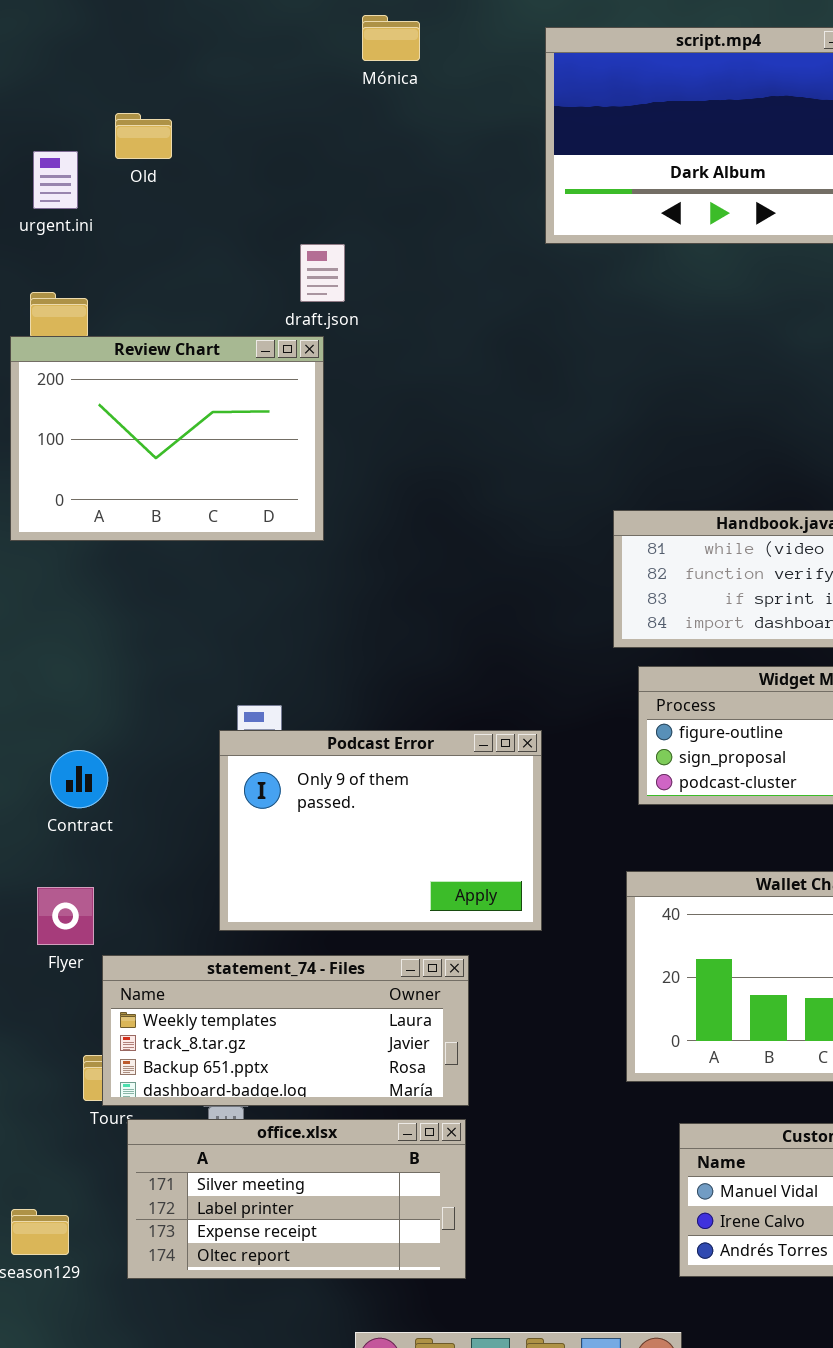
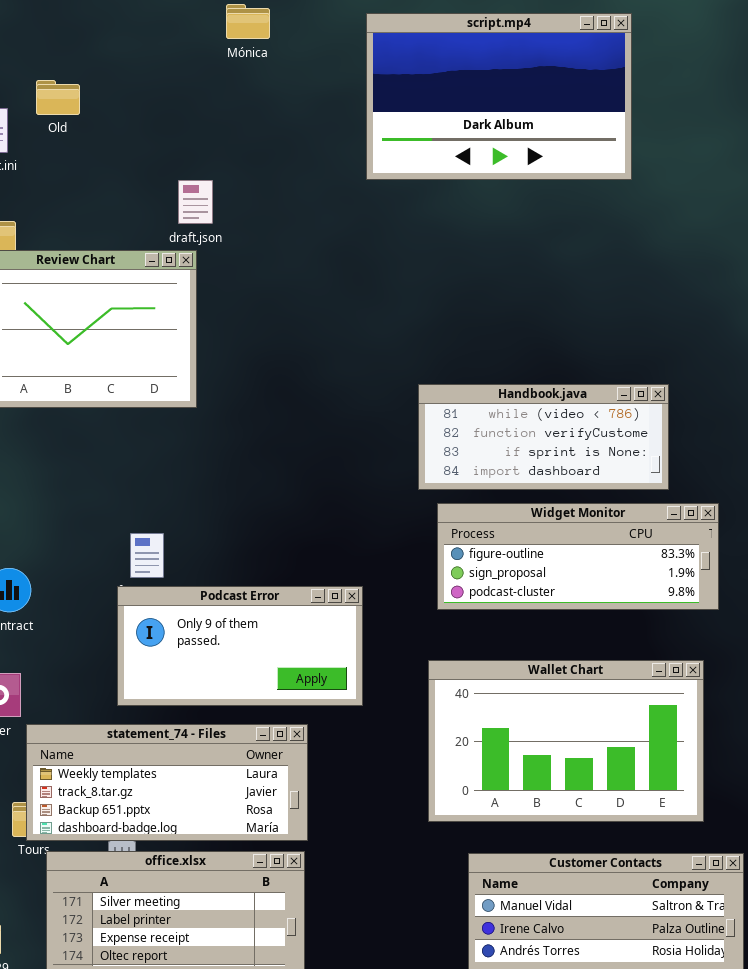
Podcast Error: [219,730,542,931] -> [117,586,363,706], resized

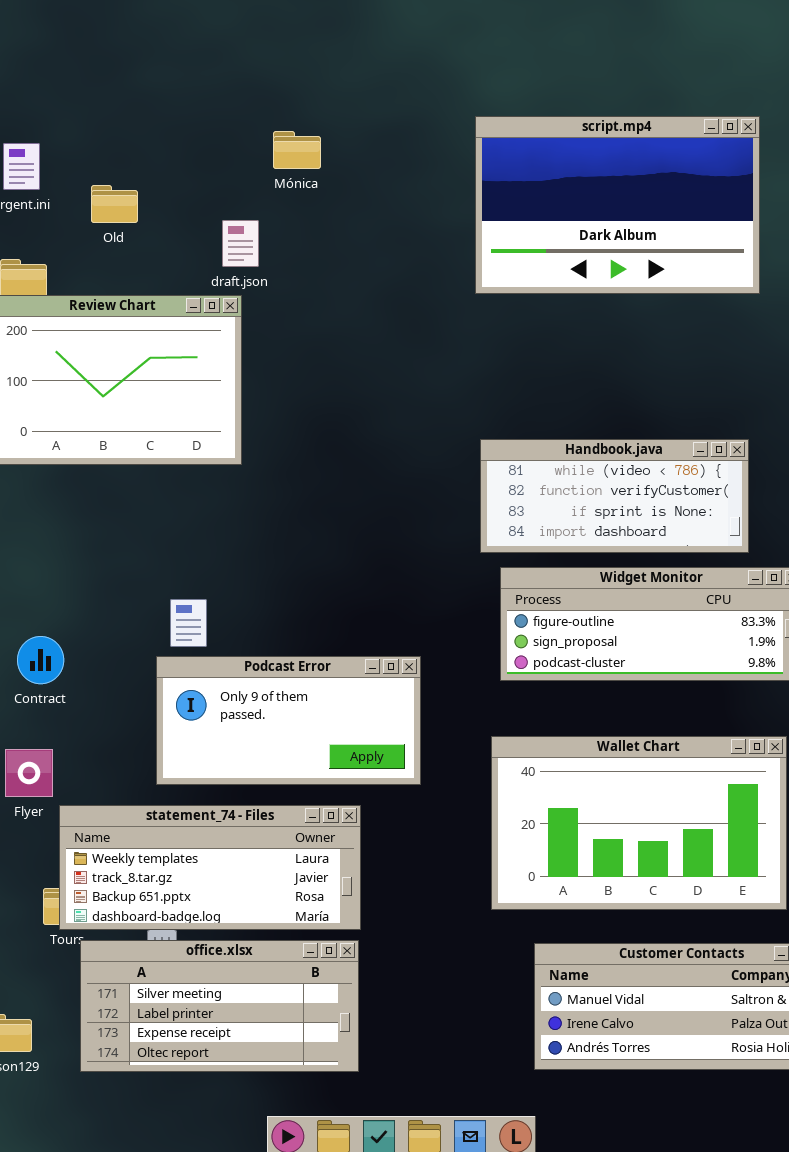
Mónica: [226,4,270,39] -> [273,131,321,169], moved
script.mp4: [366,13,632,180] -> [475,116,760,294], moved
Old: [36,80,80,115] -> [91,185,138,223], moved

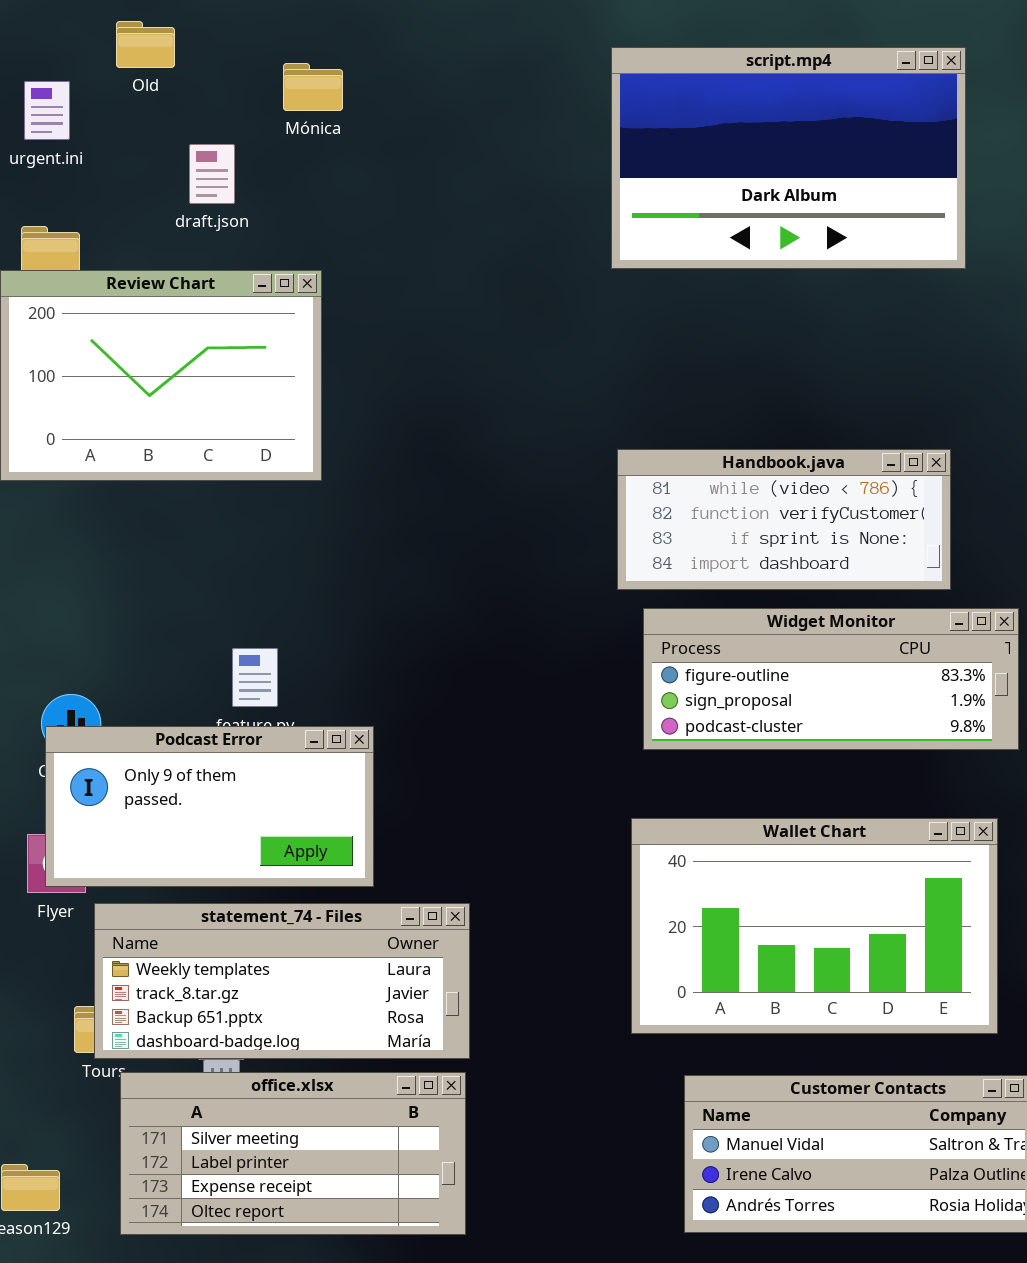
Mónica: [273,131,321,169] -> [283,63,343,111], moved
Old: [91,185,138,223] -> [116,21,175,68], moved
draft.json: [222,220,259,267] -> [189,144,235,204], moved
Podcast Error: [156,656,421,785] -> [45,726,374,887], moved

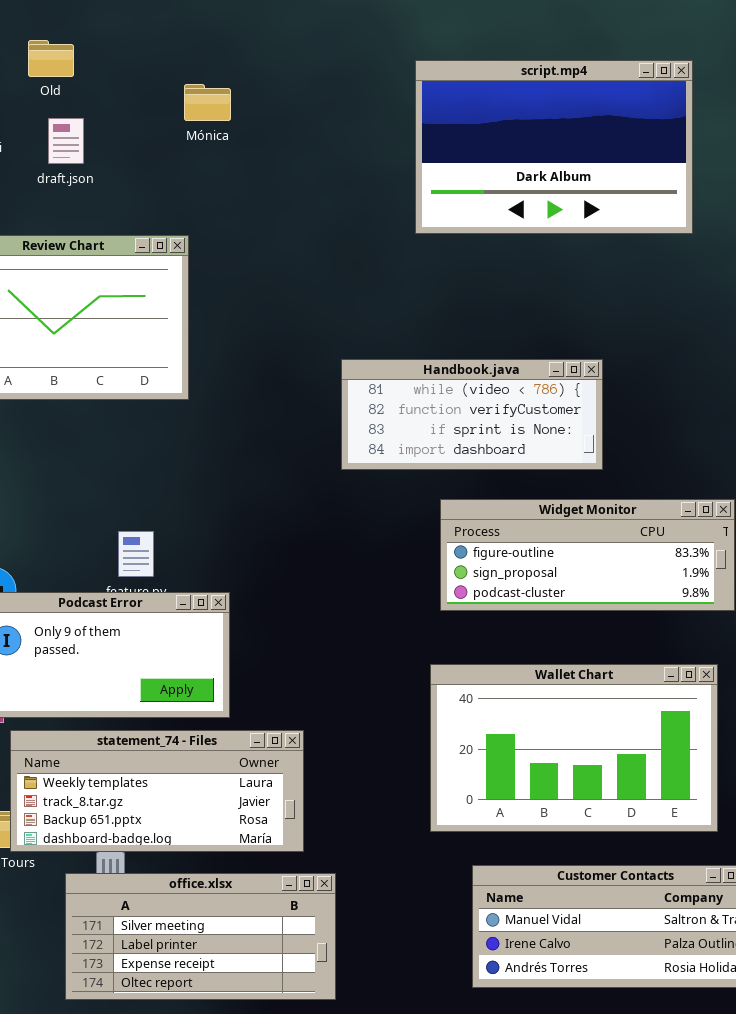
Mónica: [283,63,343,111] -> [184,84,231,121], moved
draft.json: [189,144,235,204] -> [48,118,84,164], moved
Handbook.java: [617,449,951,590] -> [341,359,603,470], moved
office.xlsx: [120,1072,466,1235] -> [65,873,336,1000], moved

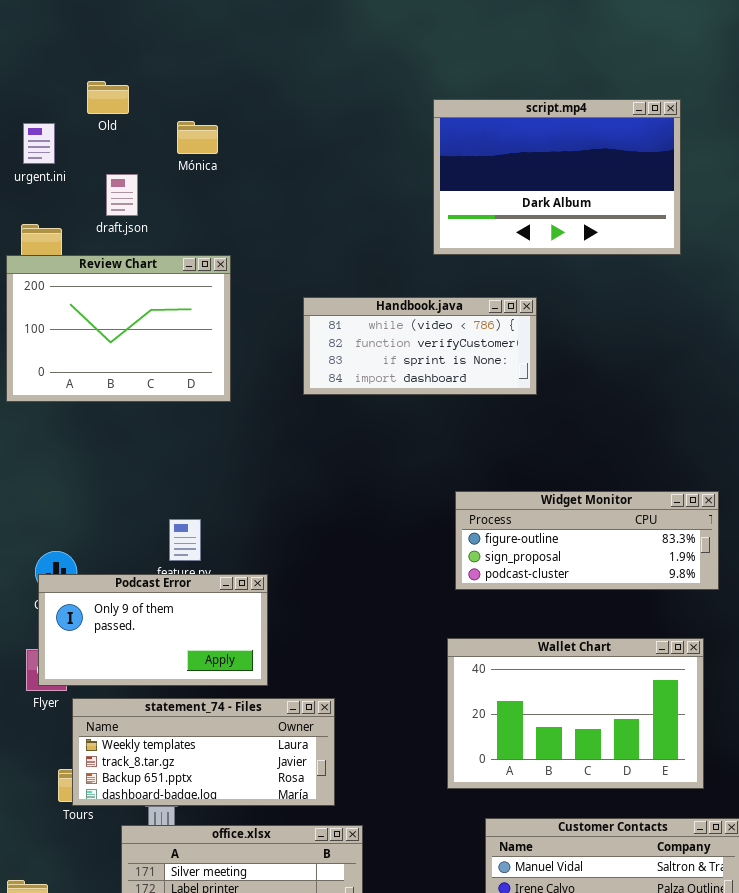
Mónica: [184,84,231,121] -> [177,121,218,154], moved
draft.json: [48,118,84,164] -> [106,174,138,216], moved
Handbook.java: [341,359,603,470] -> [303,297,537,395], moved

